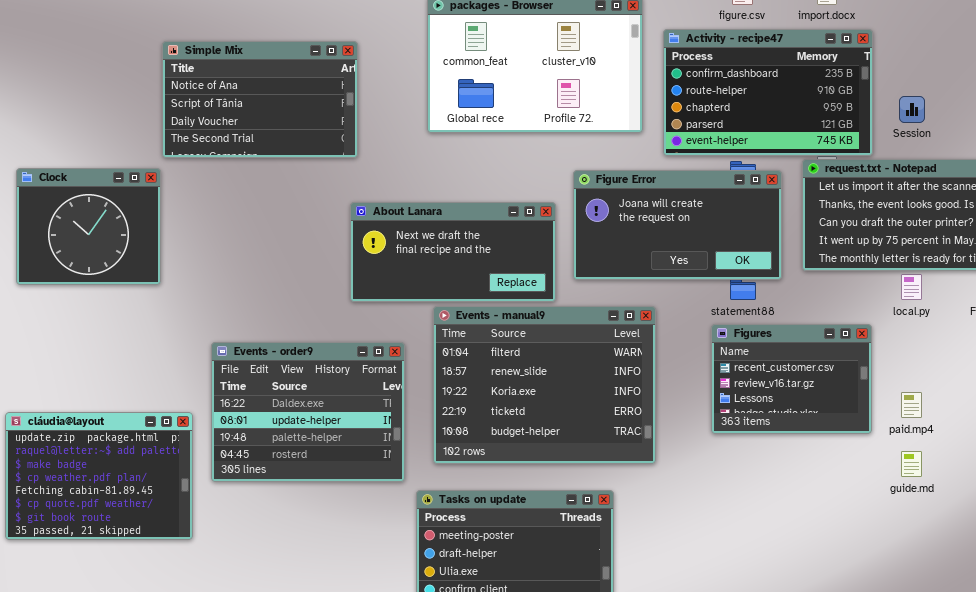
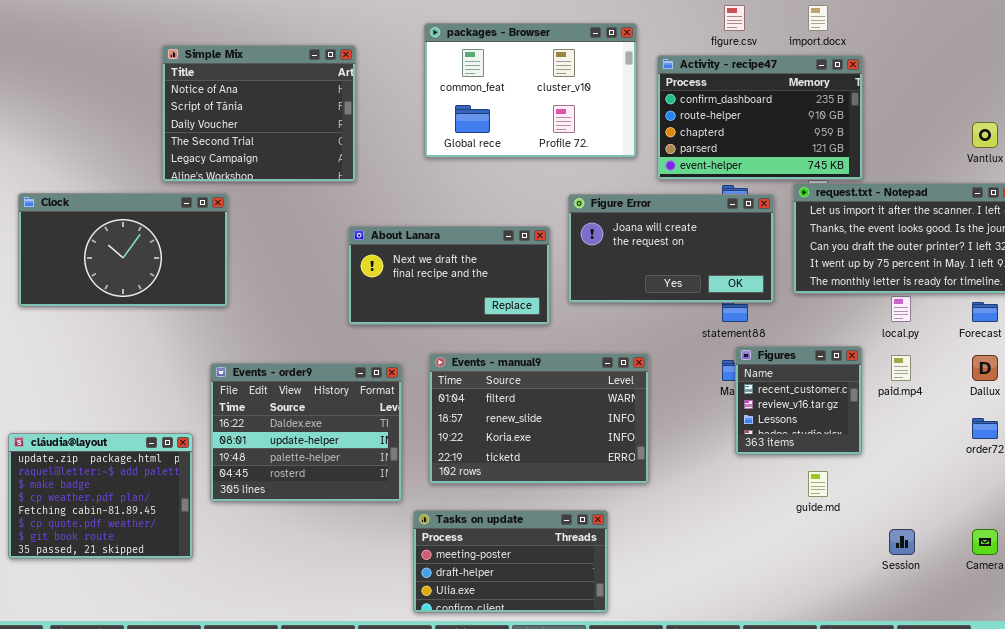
Simple Mix: [162,41,358,158] -> [162,45,356,182], resized
Session: [899,96,925,123] -> [889,529,915,555], moved
Clock: [16,168,161,285] -> [18,193,228,307], resized
Events - manual9: [433,306,656,464] -> [429,353,649,484], resized
Figures: [711,324,872,434] -> [735,346,862,455], resized
paid.mp4: [901,392,922,418] -> [891,355,911,381], moved
guide.md: [901,451,922,477] -> [808,471,828,497], moved

